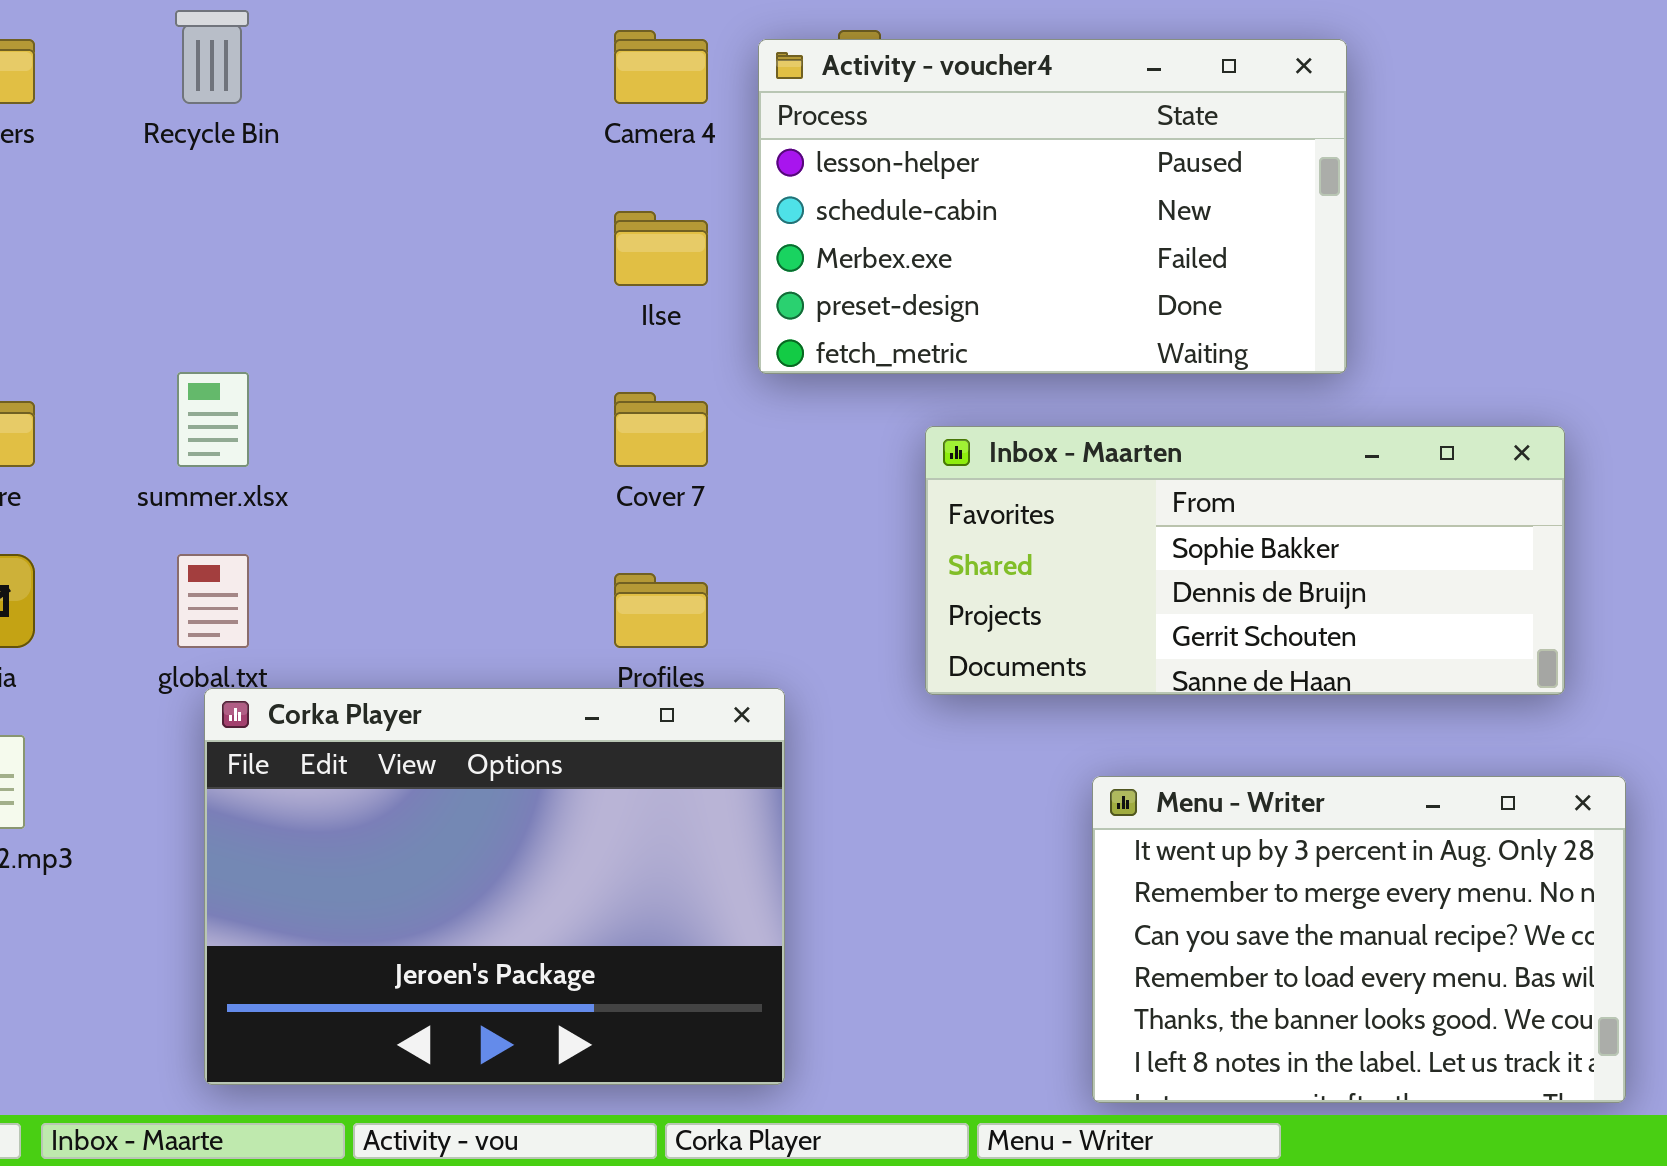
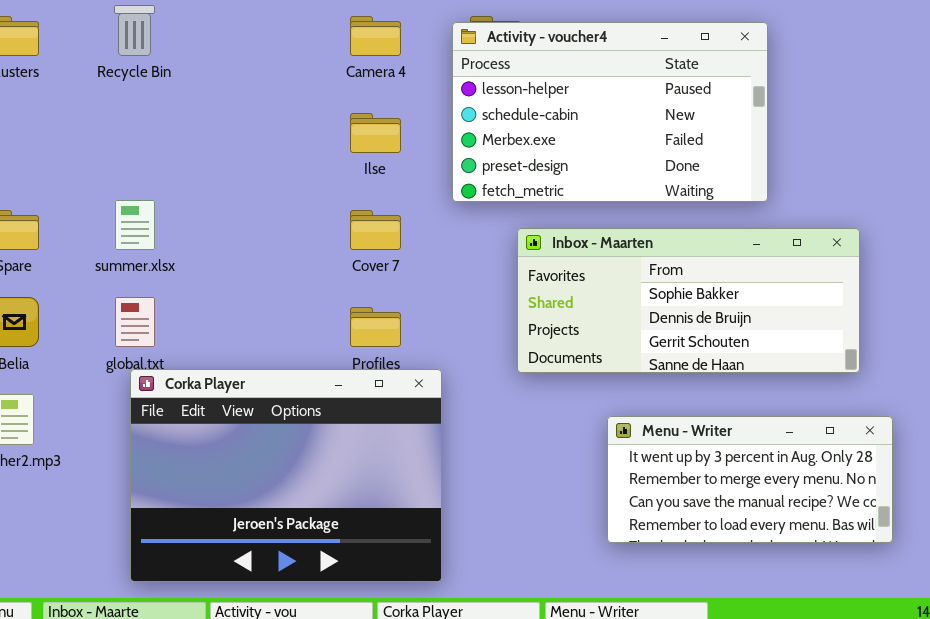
Activity - voucher4: [758,39,1347,374] -> [452,22,768,202], moved
Menu - Writer: [1092,776,1626,1103] -> [607,416,893,543], resized

